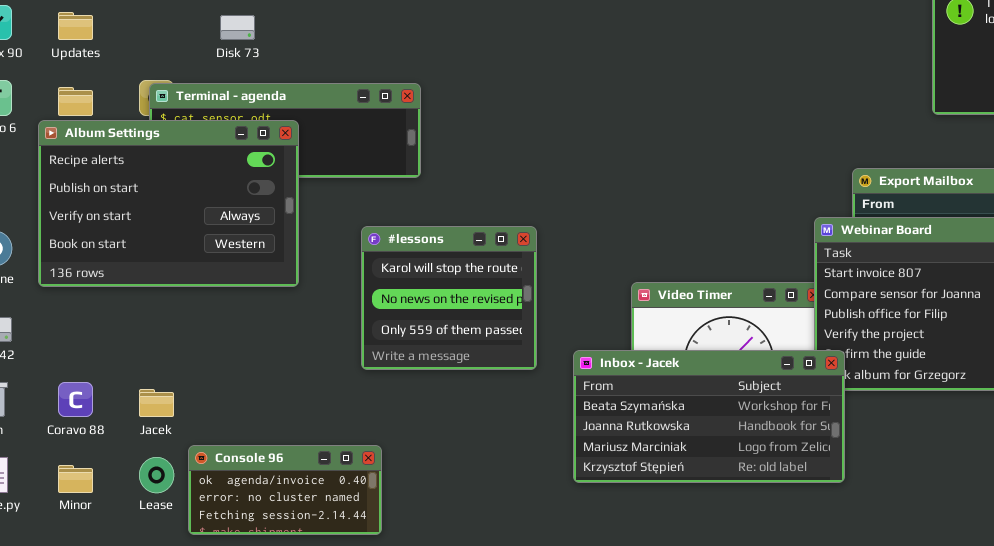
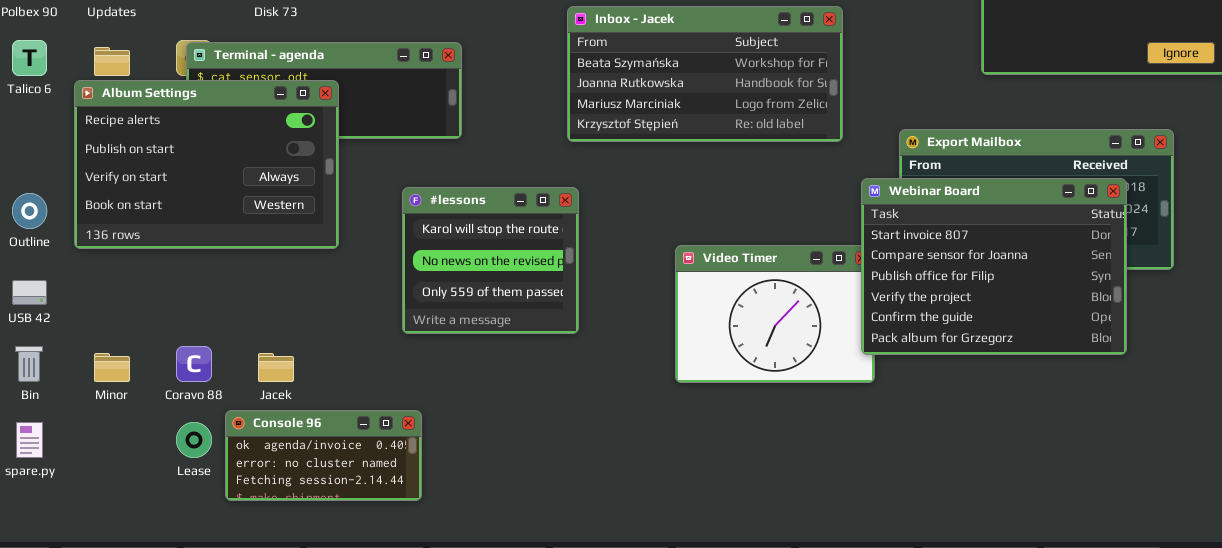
Inbox - Jacek: [573,350,845,483] -> [567,6,843,142], moved
Coravo 88: [58,382,93,417] -> [176,346,212,382], moved
Jacek: [139,389,174,417] -> [258,353,294,382], moved
Minor: [58,465,93,493] -> [94,353,130,382], moved

